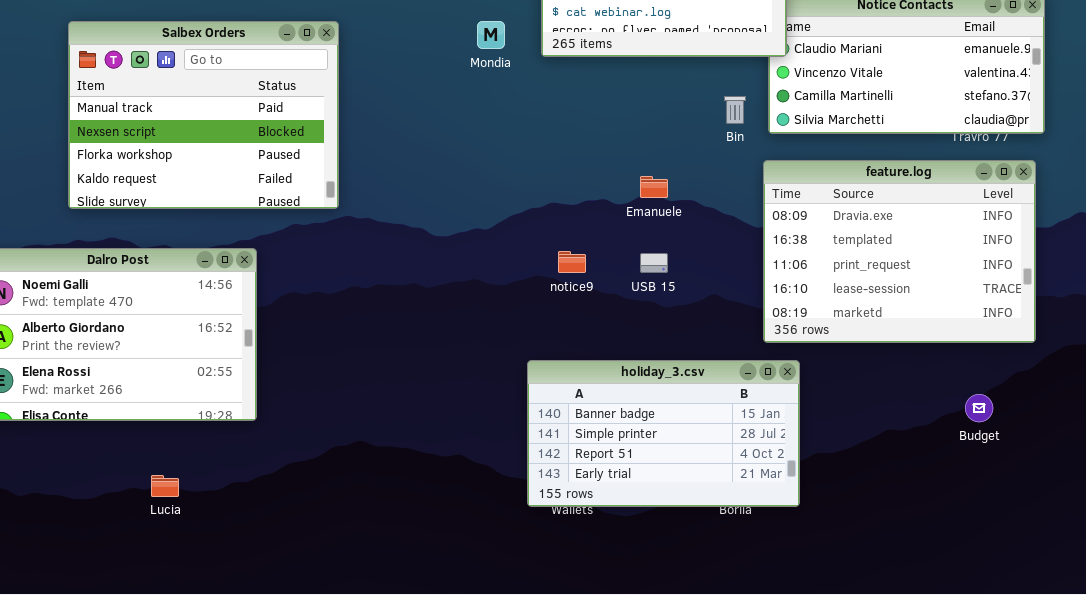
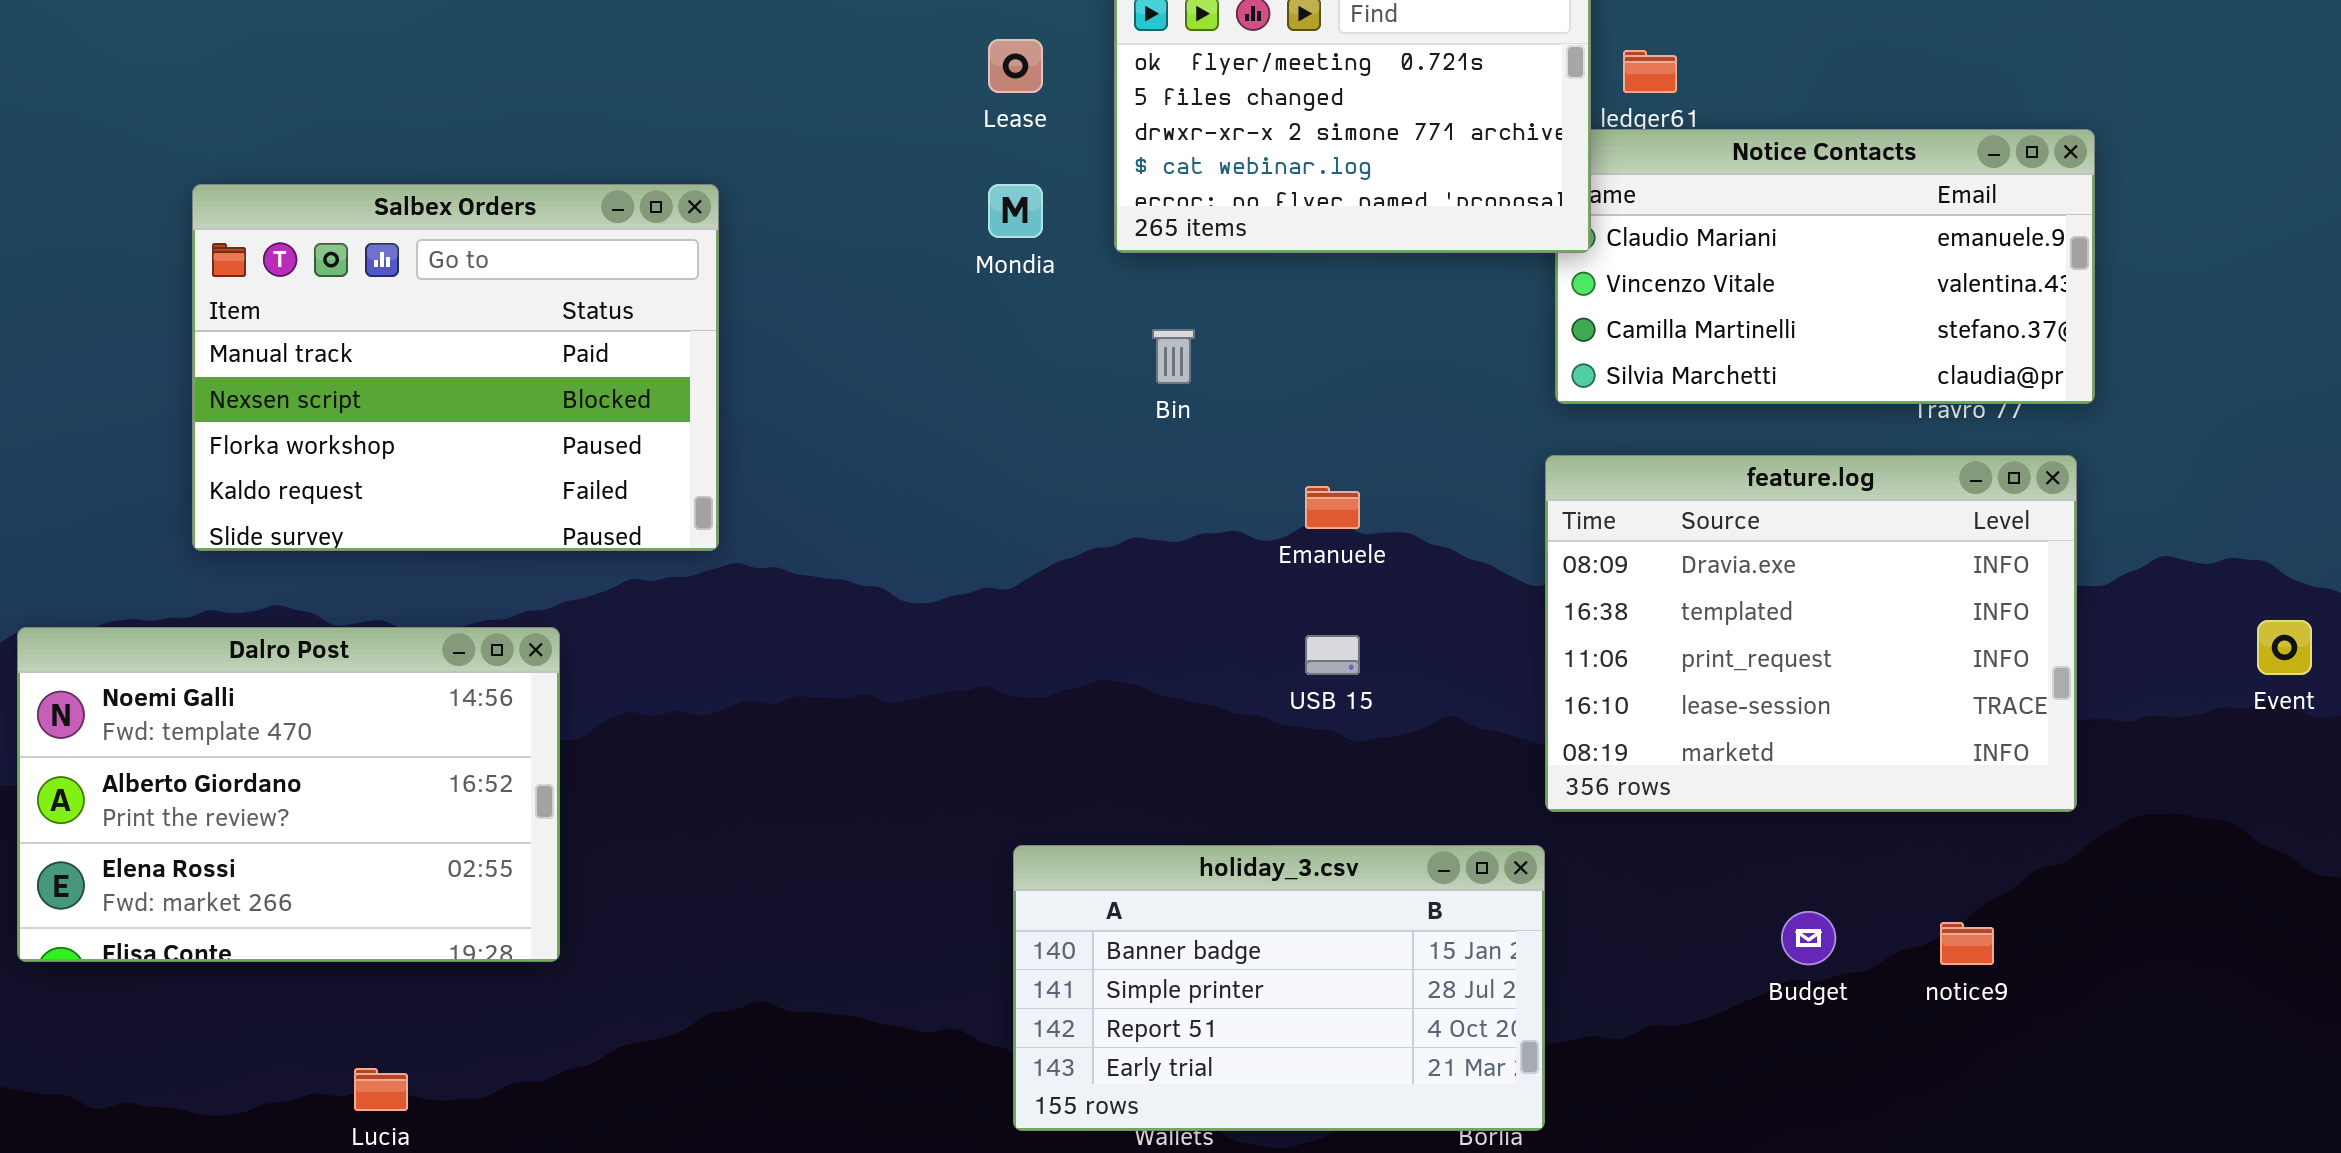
Bin: [724,96,746,124] -> [1152,329,1195,384], moved
notice9: [558,251,586,273] -> [1940,922,1994,965], moved
holiday_3.csv: [527,360,800,507] -> [1013,845,1545,1131], moved
Budget: [965,394,993,422] -> [1781,911,1836,965], moved

